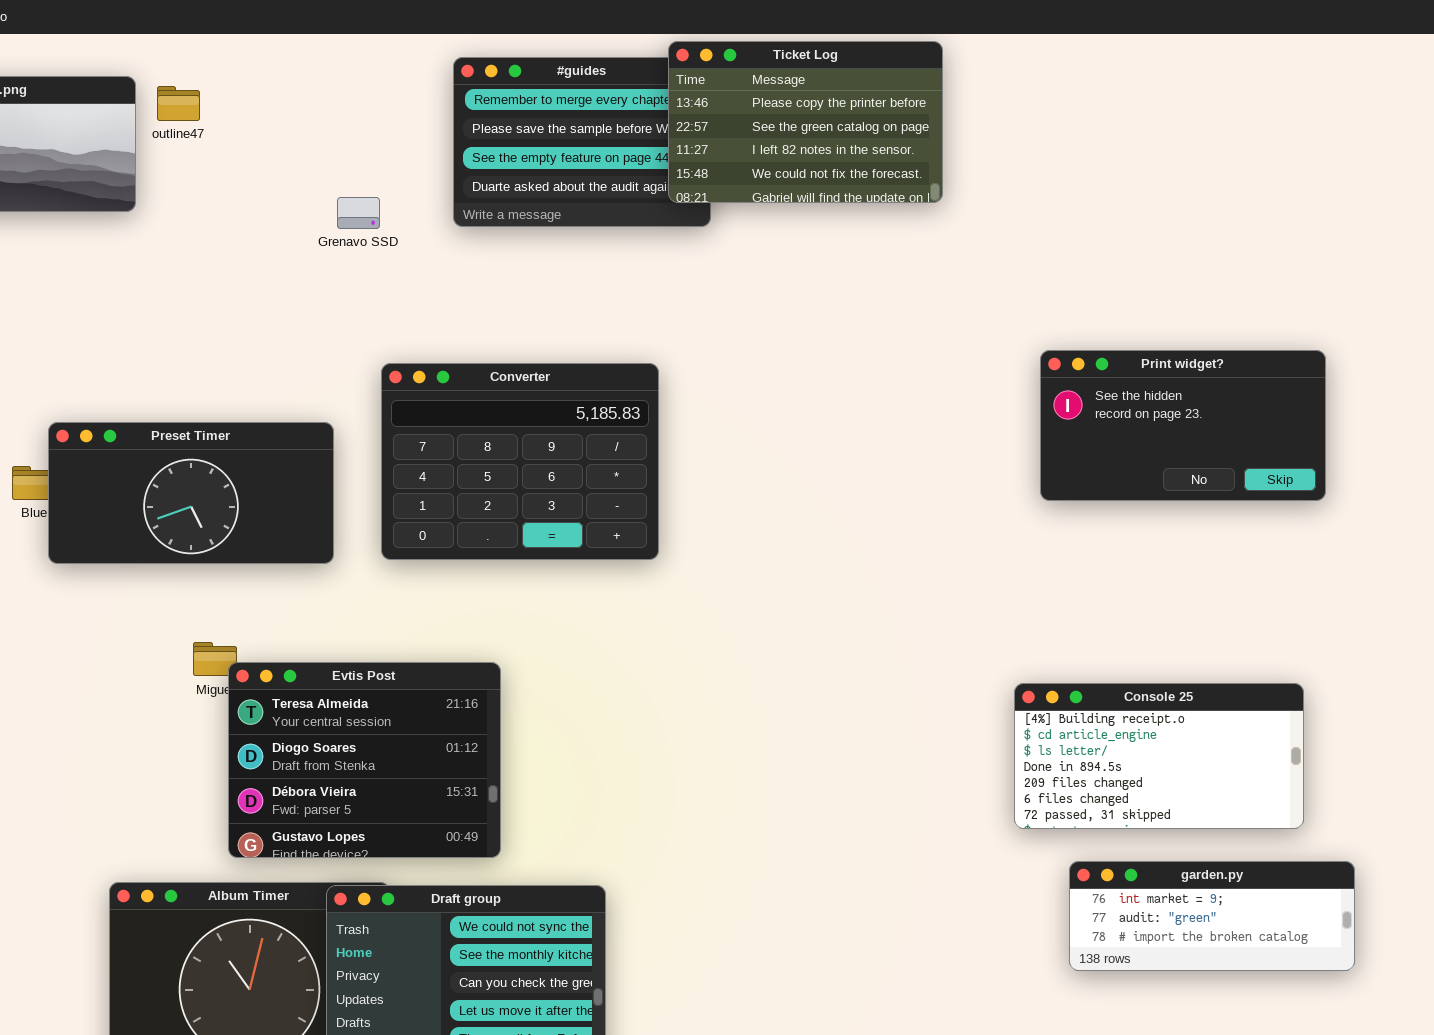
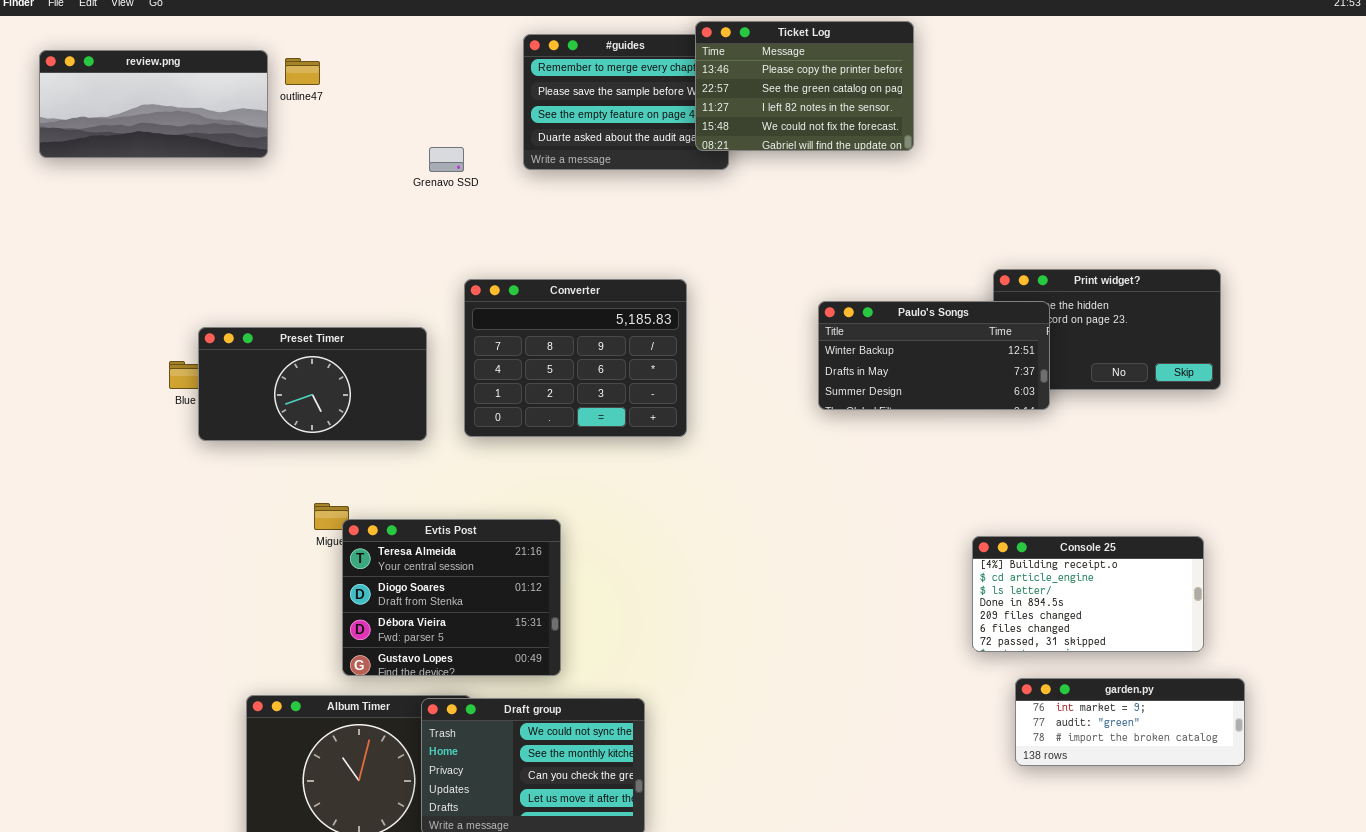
Paulo's Songs: none -> [818,301,1050,410], opened

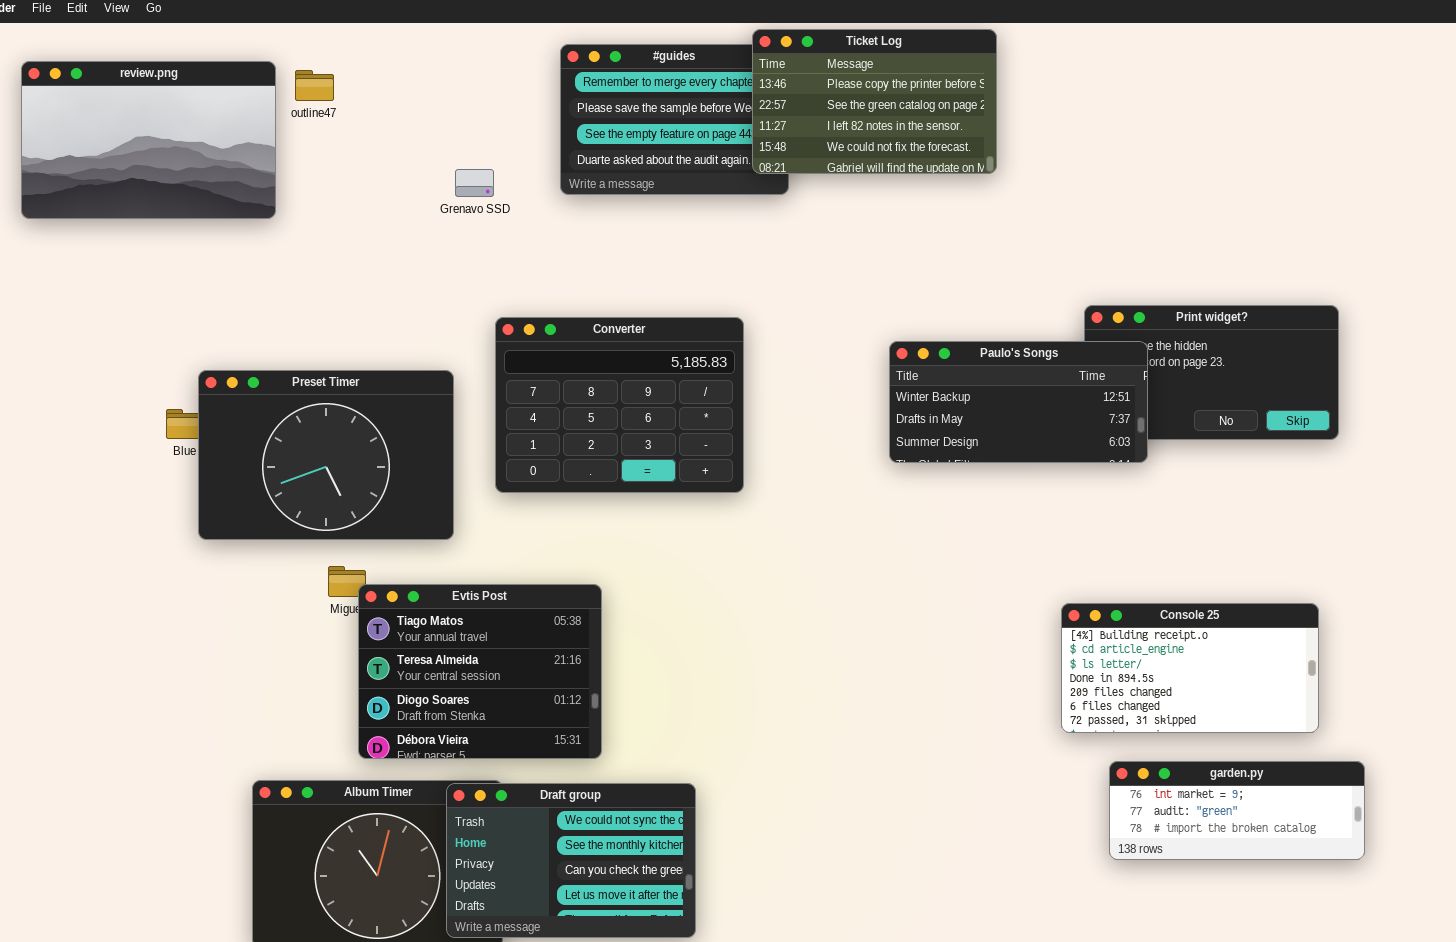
review.png: [39,50,268,158] -> [21,61,276,219], resized
Preset Timer: [198,327,427,441] -> [198,370,454,540], resized
Evtis Post: [342,519,561,676] -> [358,584,602,759], scrolled up 1 row

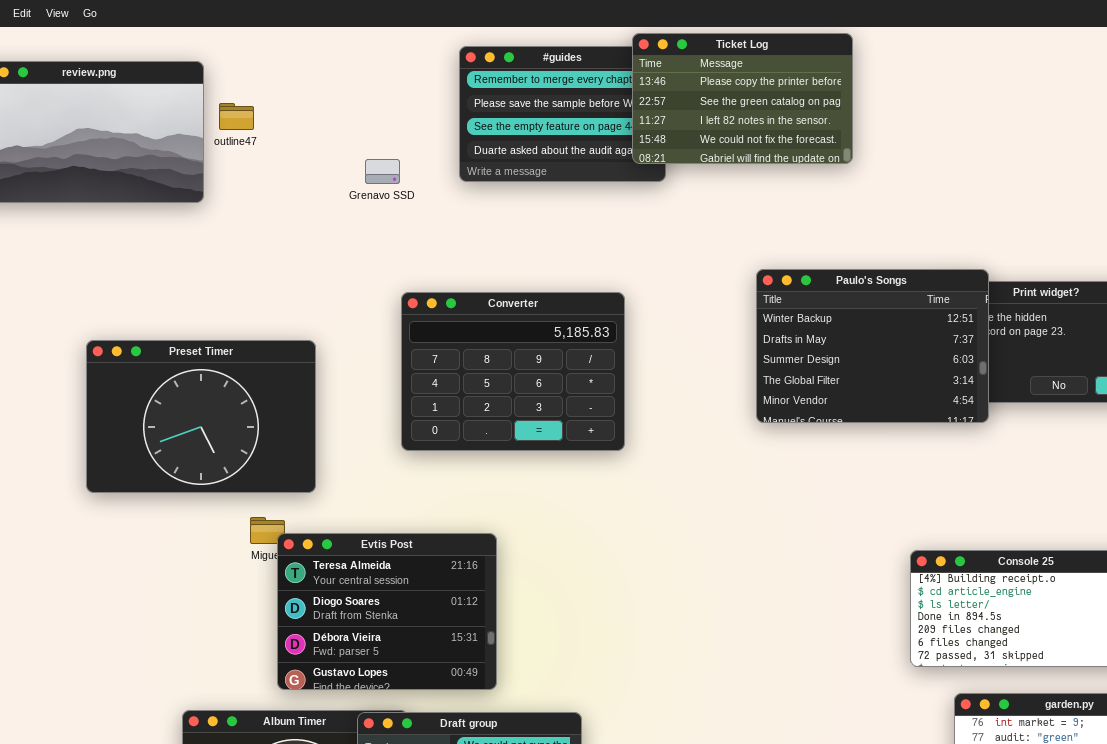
outline47: [295,70,334,101] -> [219,103,254,130], moved
Paulo's Songs: [889,341,1148,463] -> [756,269,989,423], resized
Preset Timer: [198,370,454,540] -> [86,340,316,493], moved
Evtis Post: [358,584,602,759] -> [277,533,497,690], scrolled down 1 row

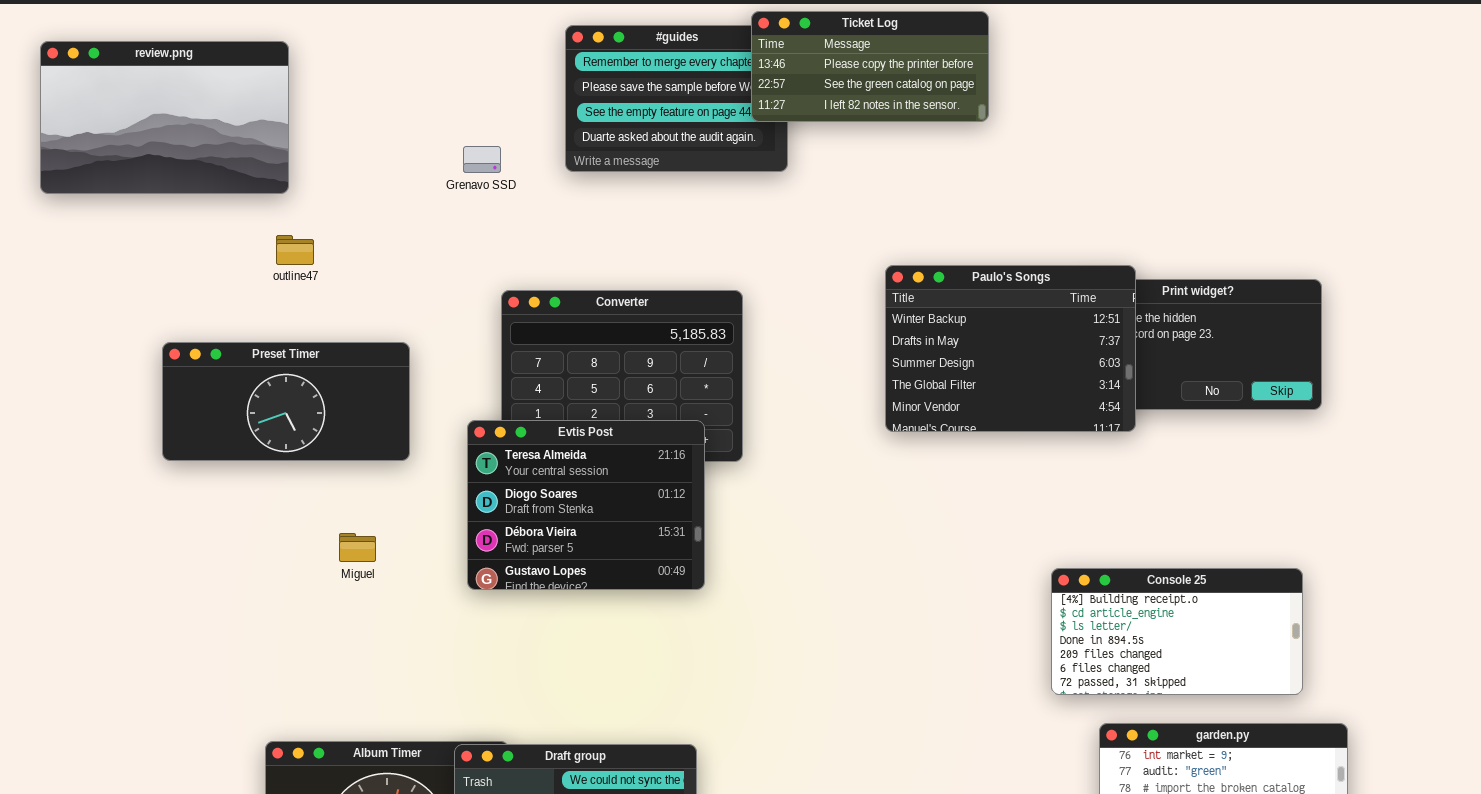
Ticket Log: [632,33,853,164] -> [751,11,989,122], resized
outline47: [219,103,254,130] -> [276,235,314,265], moved
Preset Timer: [86,340,316,493] -> [162,342,410,461], resized
Evtis Post: [277,533,497,690] -> [467,420,705,590], moved

